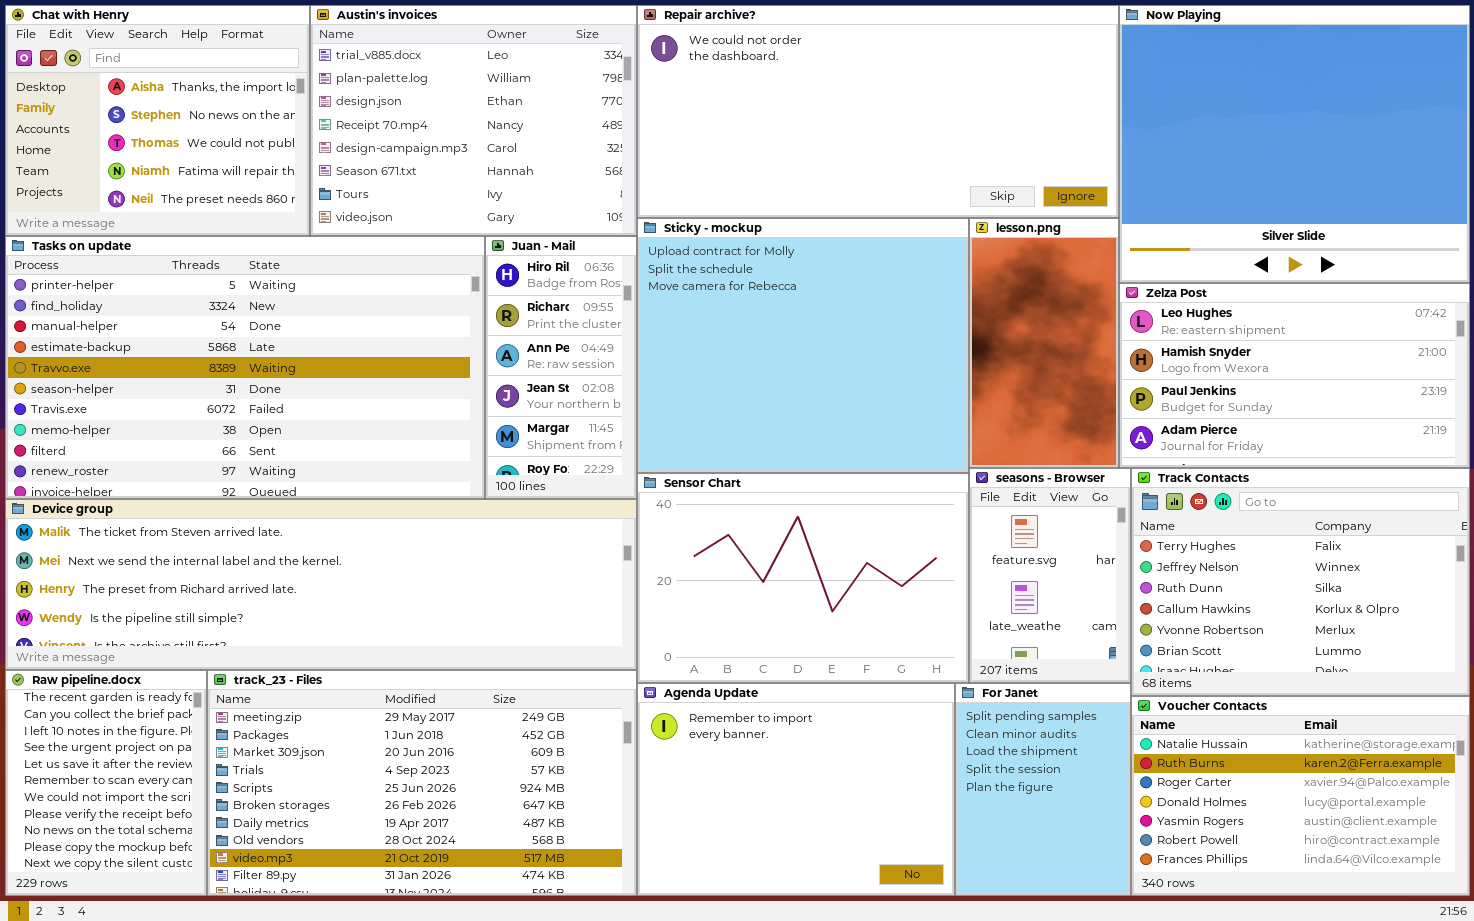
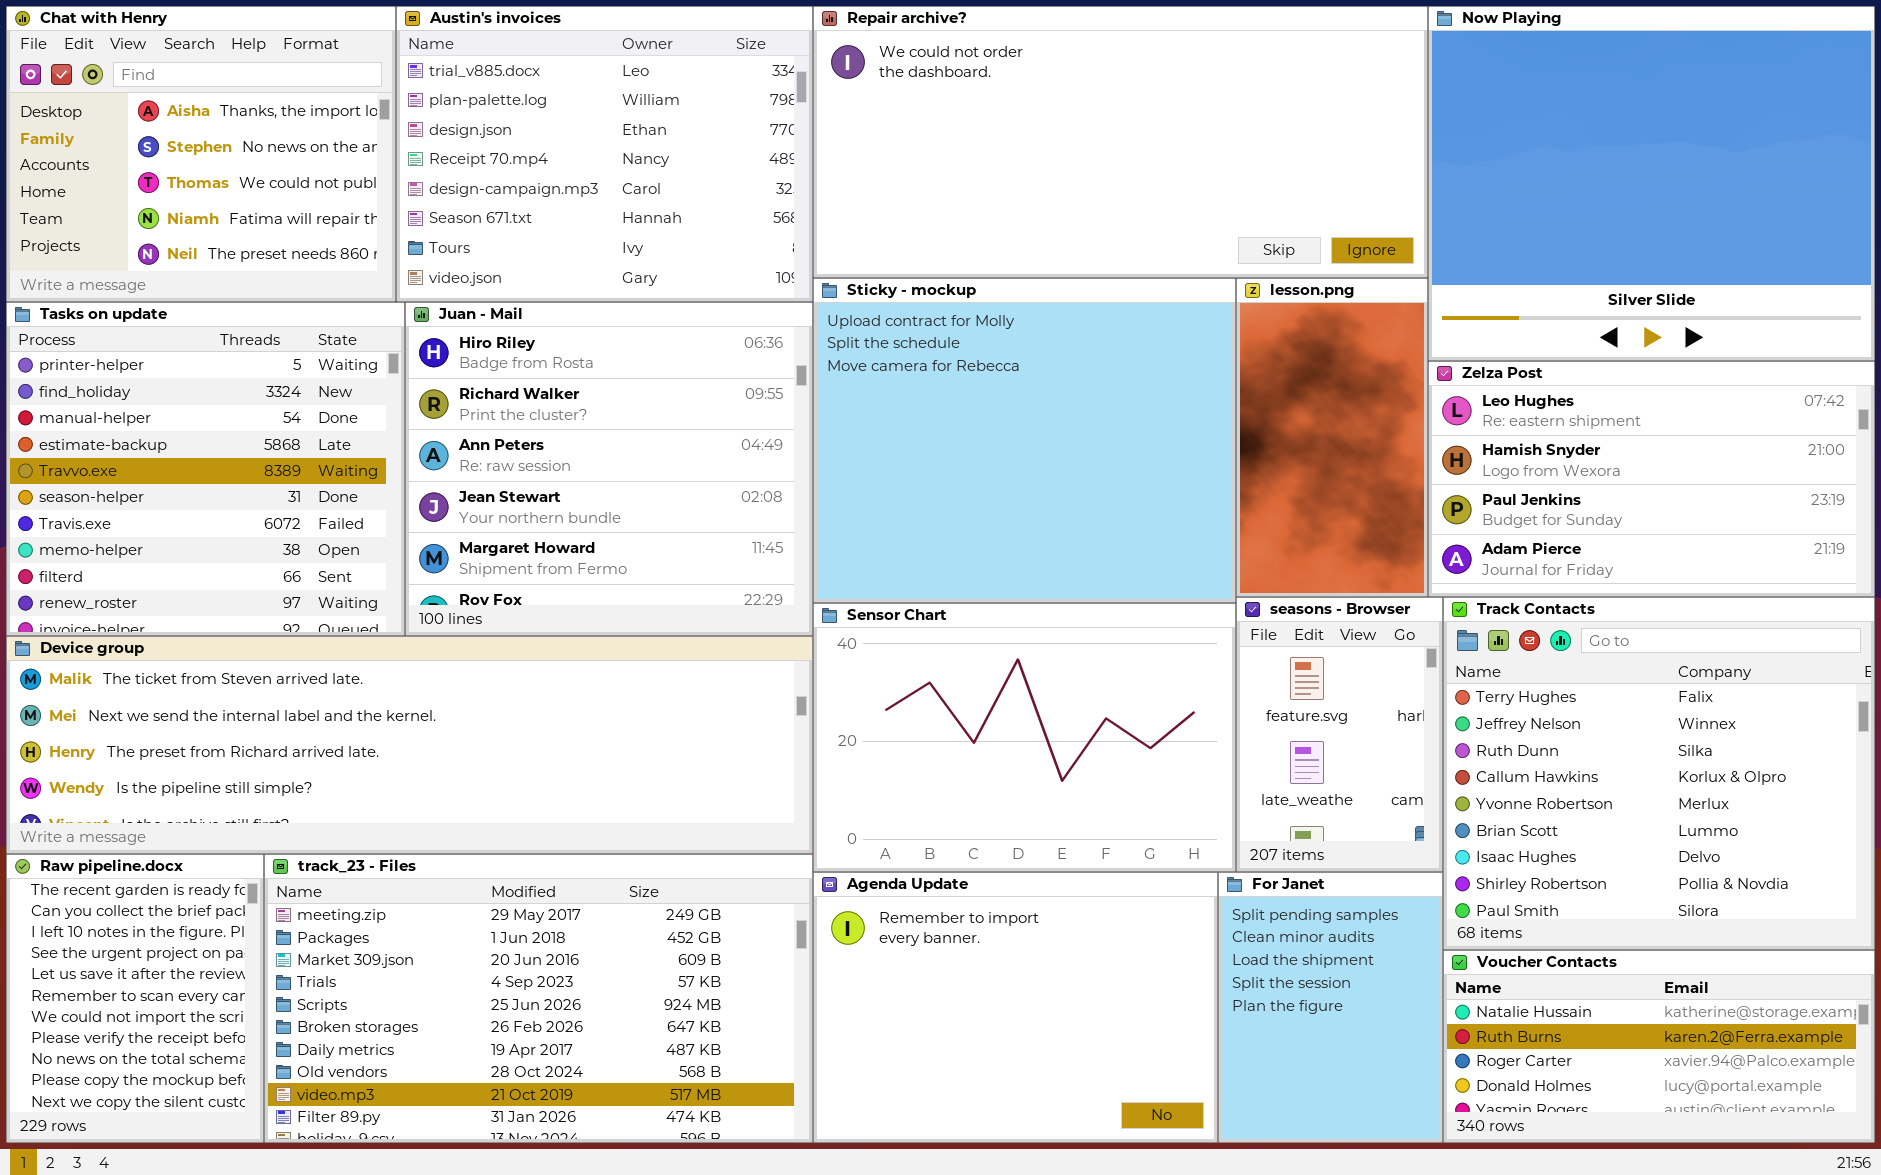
Tasks on update: [5,236,485,499] -> [6,302,405,636], resized
Juan - Mail: [485,236,637,499] -> [405,302,813,636], resized
Track Contacts: [1131,468,1470,696] -> [1443,597,1875,950], resized
Voucher Contacts: [1131,696,1470,896] -> [1443,950,1875,1143], resized

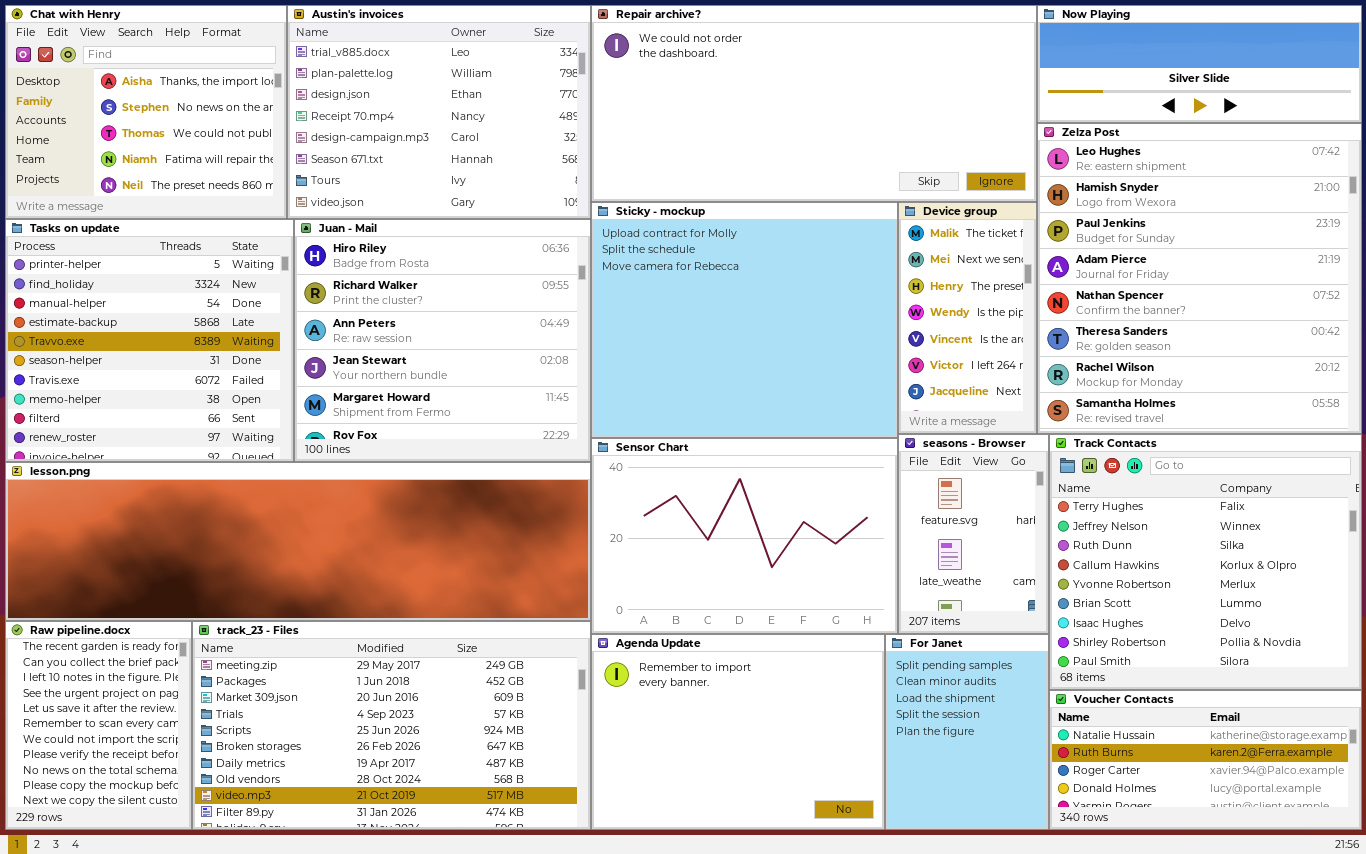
Now Playing: [1428,6,1875,361] -> [1037,5,1362,123], resized
lesson.png: [1236,278,1428,597] -> [5,462,591,621], moved, resized
Zelza Post: [1428,361,1875,597] -> [1037,123,1362,434], resized
Device group: [6,636,813,854] -> [898,202,1037,434], moved, resized

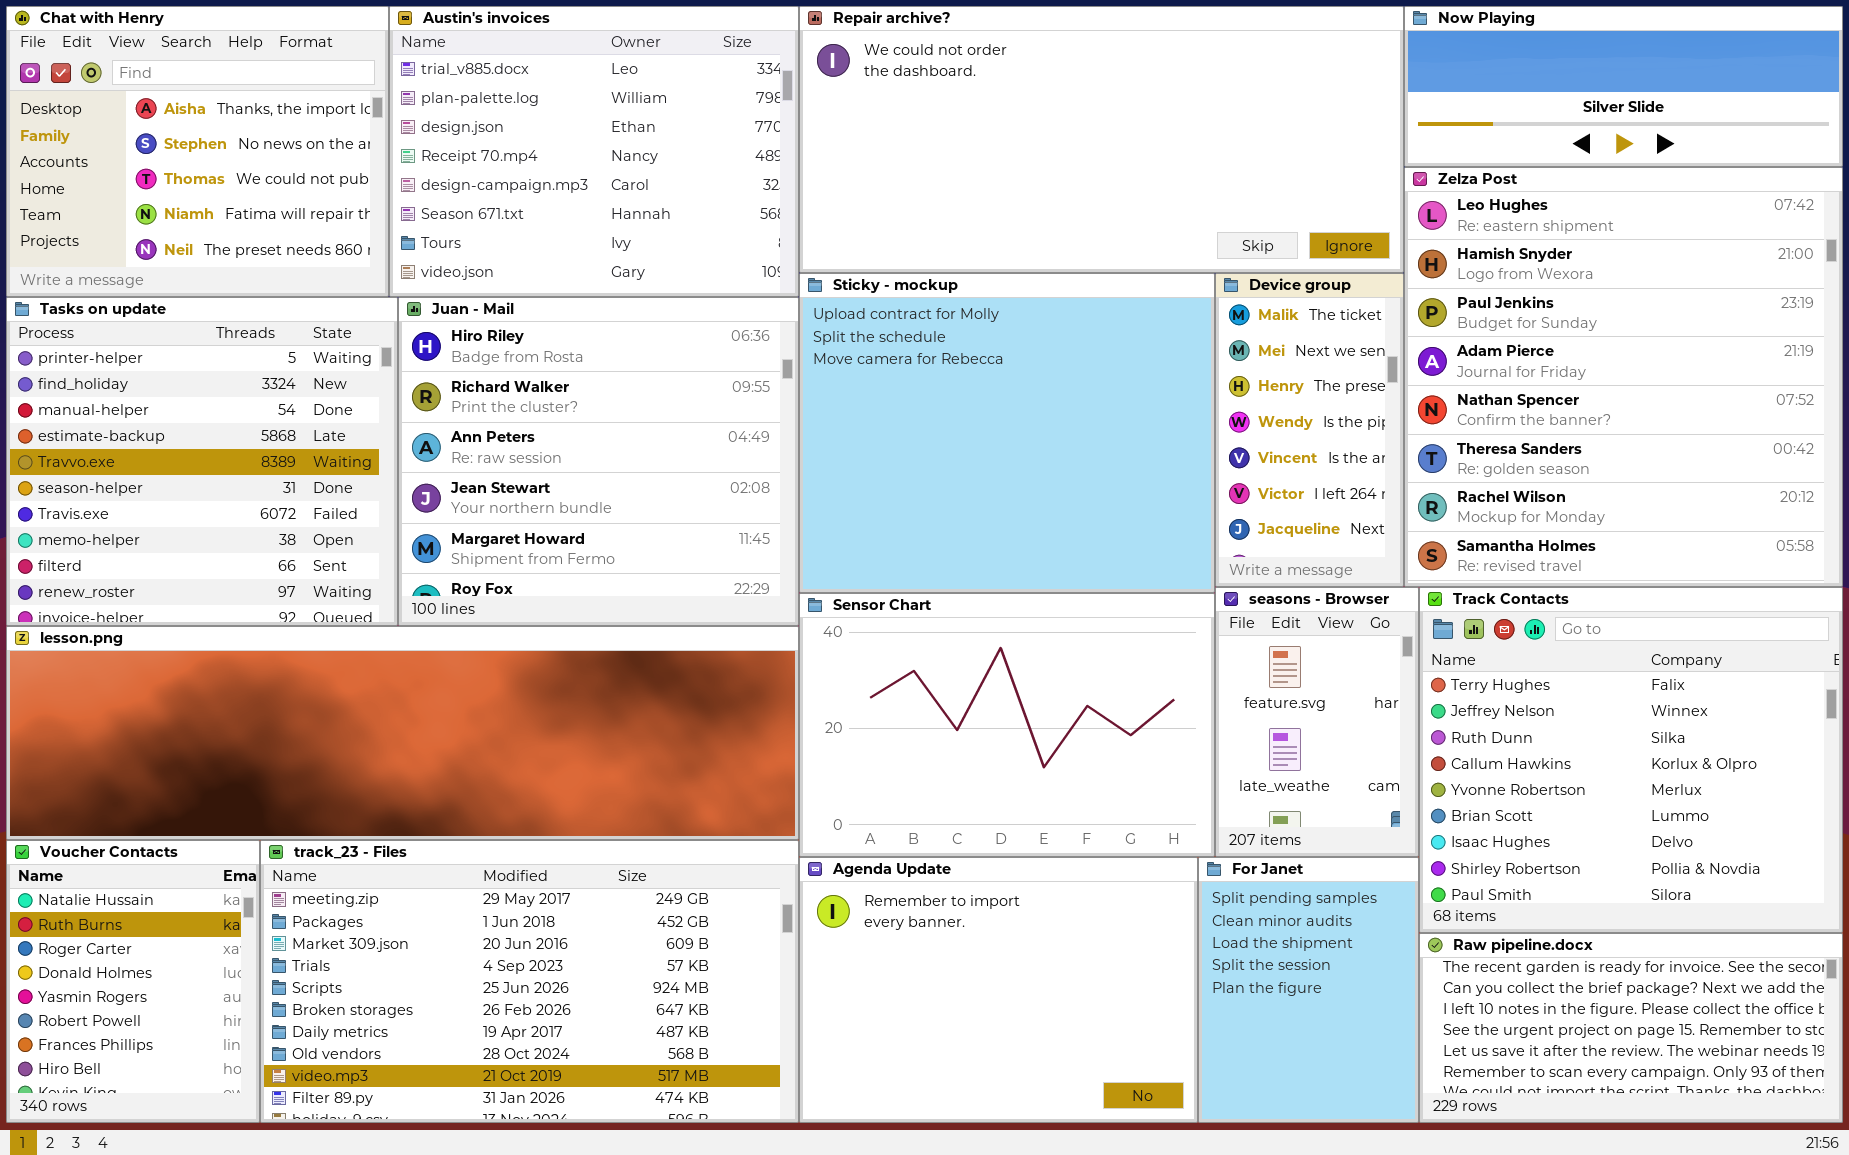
Raw pipeline.docx: [5,621,192,830] -> [1419,933,1843,1123], moved, resized
Voucher Contacts: [1049,690,1362,830] -> [6,840,260,1123], moved, resized

